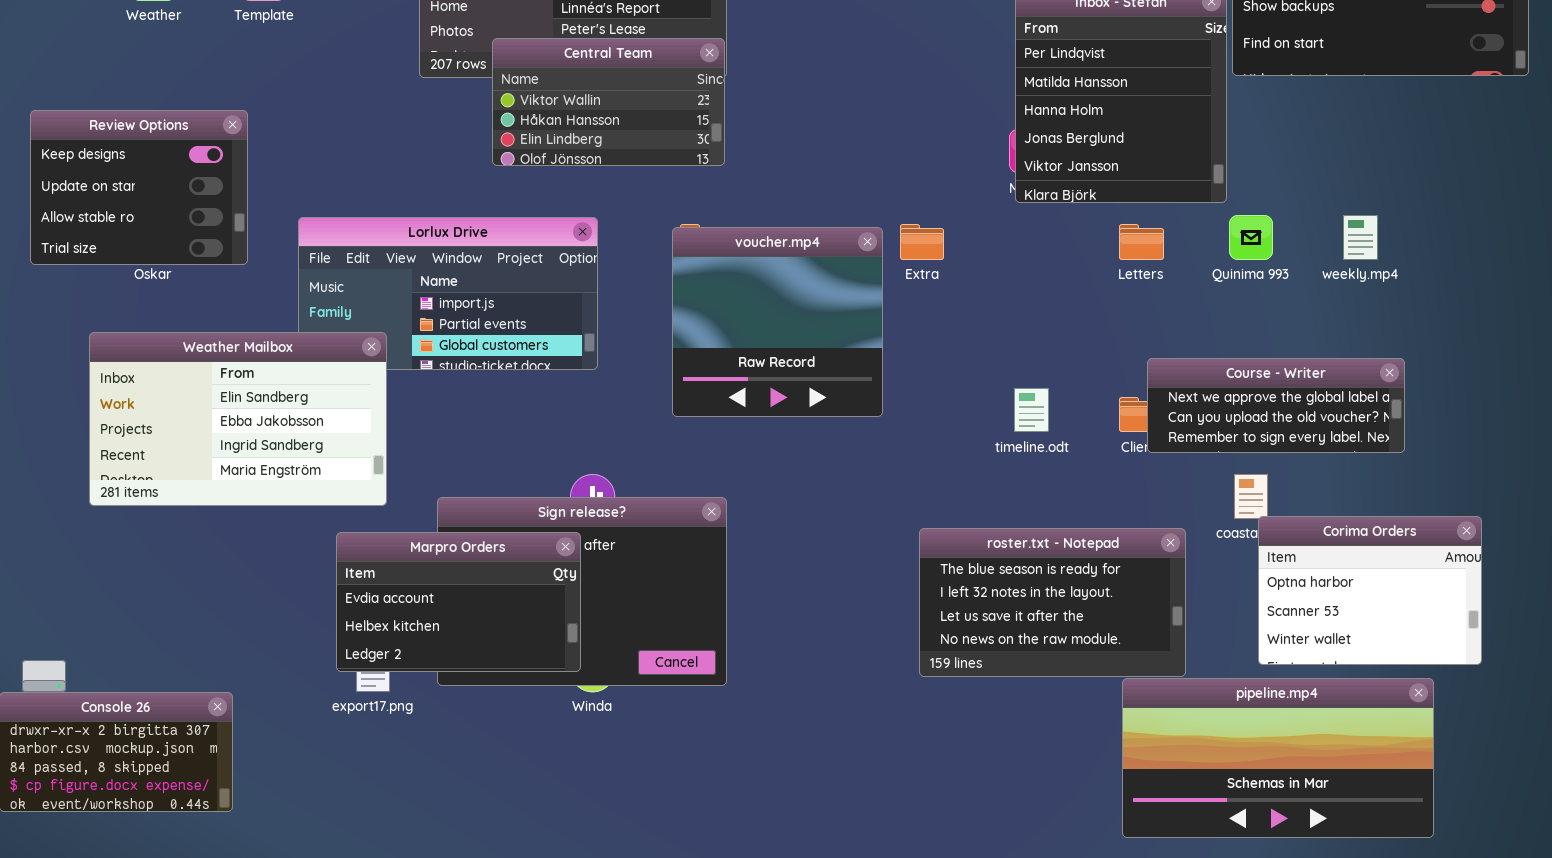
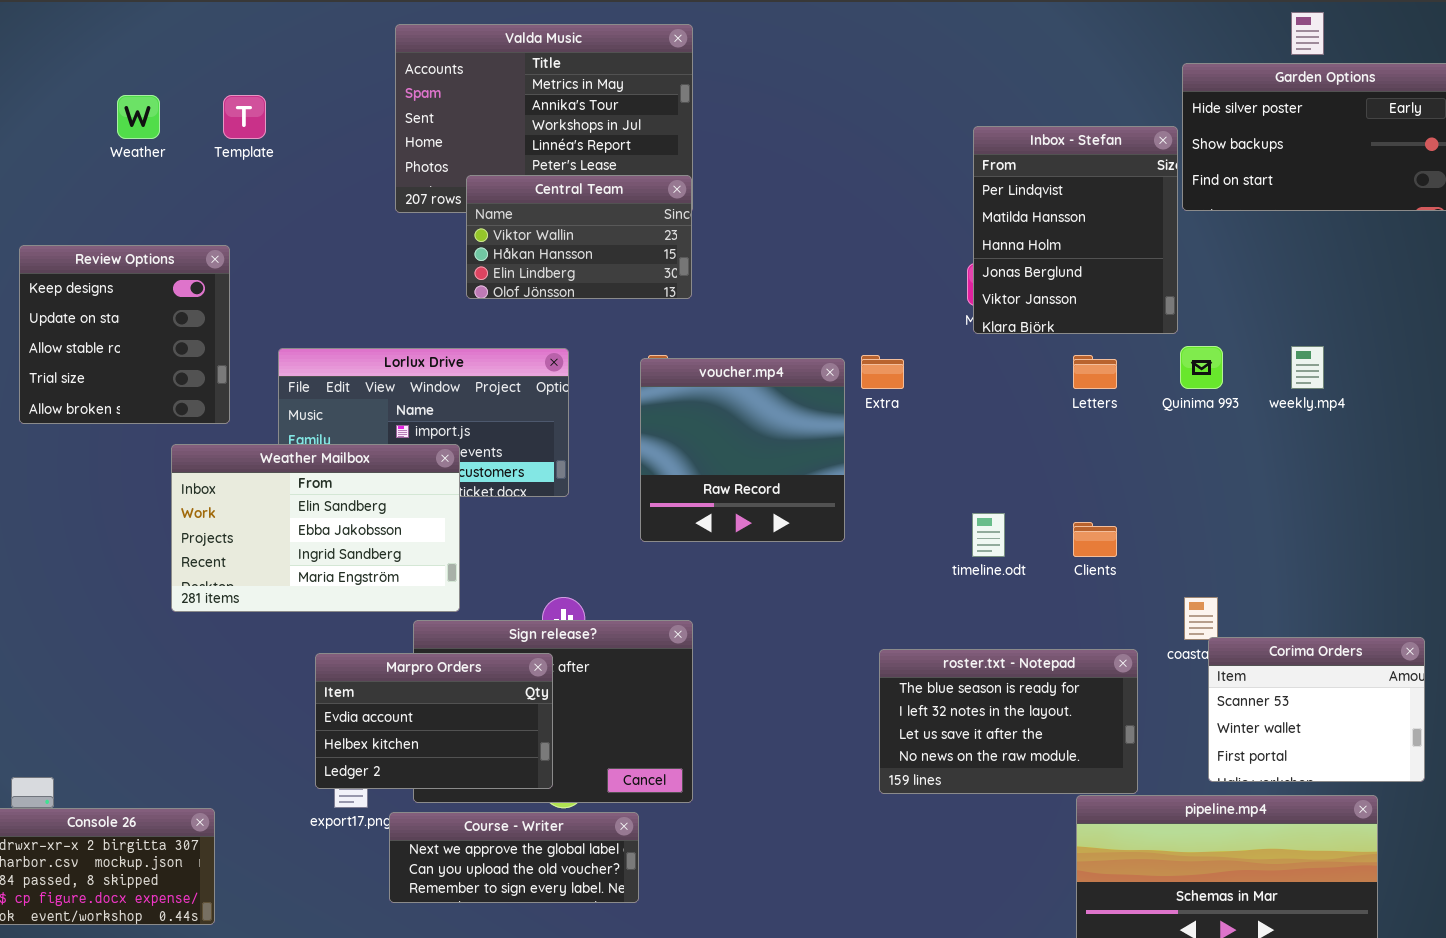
Review Options: [30,110,248,265] -> [19,245,230,424], resized
Weather Mailbox: [89,332,387,506] -> [171,444,460,612], moved
Course - Writer: [1147,358,1405,453] -> [389,812,639,903], moved
Corima Orders: [1258,516,1482,665] -> [1208,637,1425,782], scrolled down 1 row

